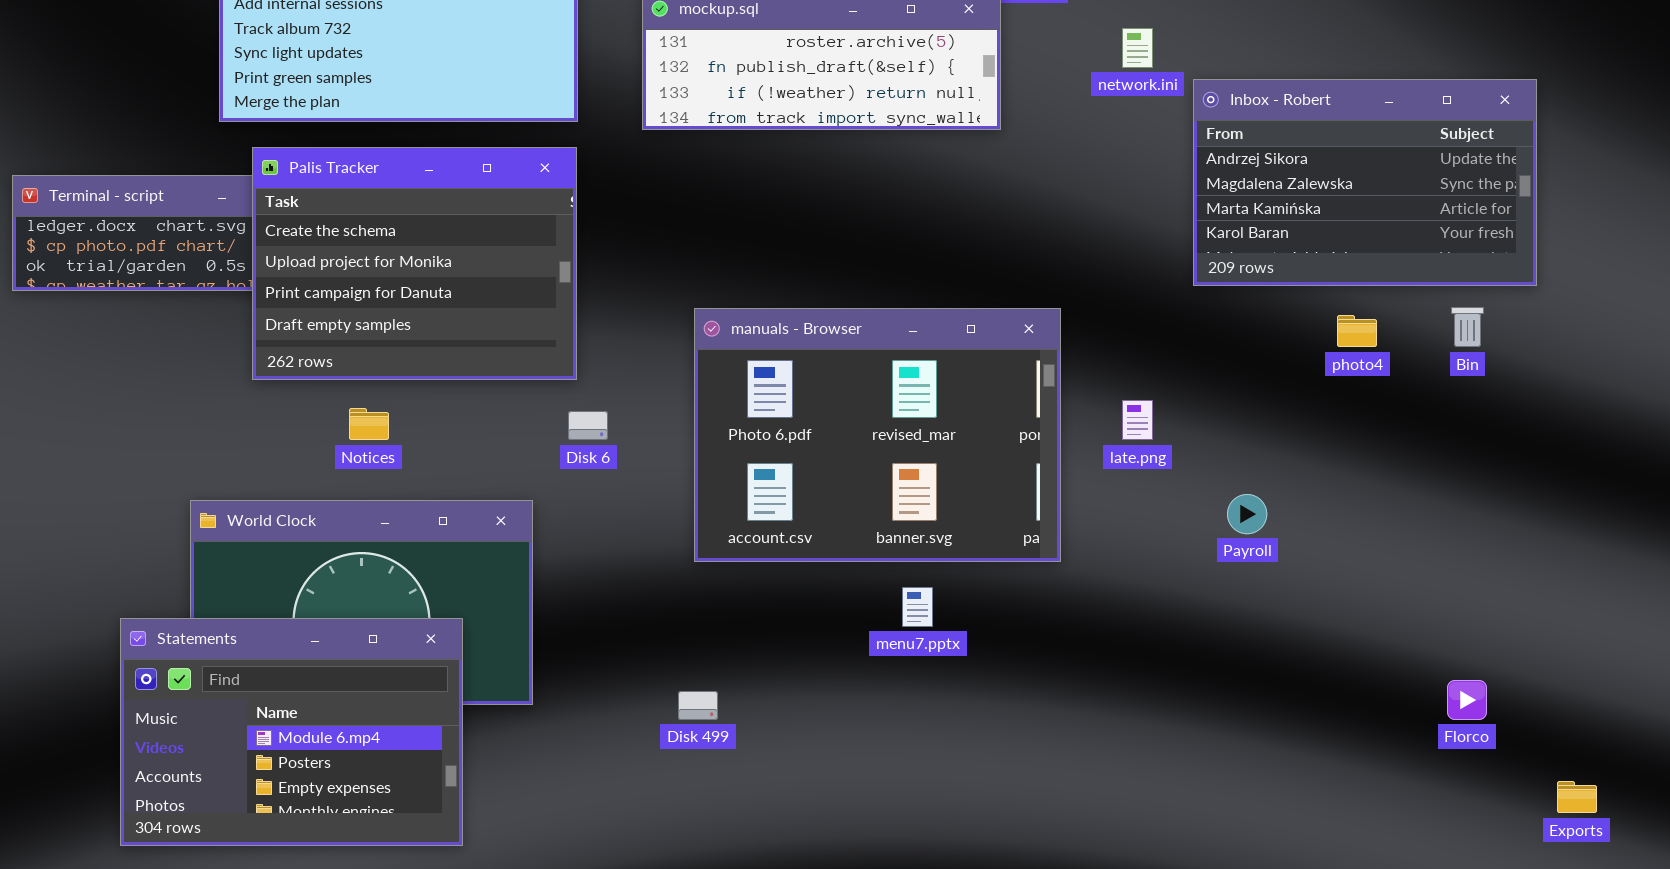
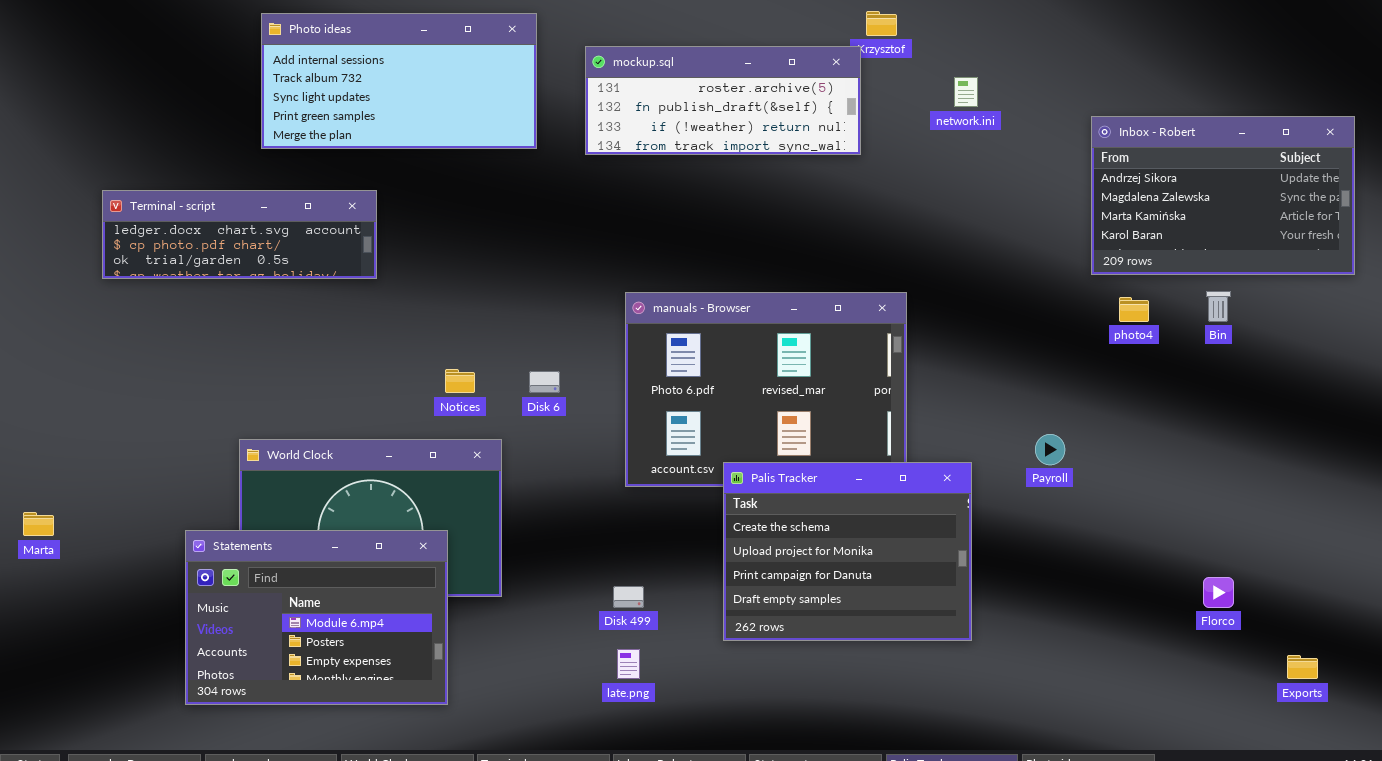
Inbox - Robert: [1193,79,1537,286] -> [1091,116,1355,275], moved
Palis Tracker: [252,147,577,380] -> [723,462,972,641], moved
late.png: [1122,400,1153,440] -> [617,649,640,679], moved
Notices: [349,408,389,440] -> [445,369,475,393], moved

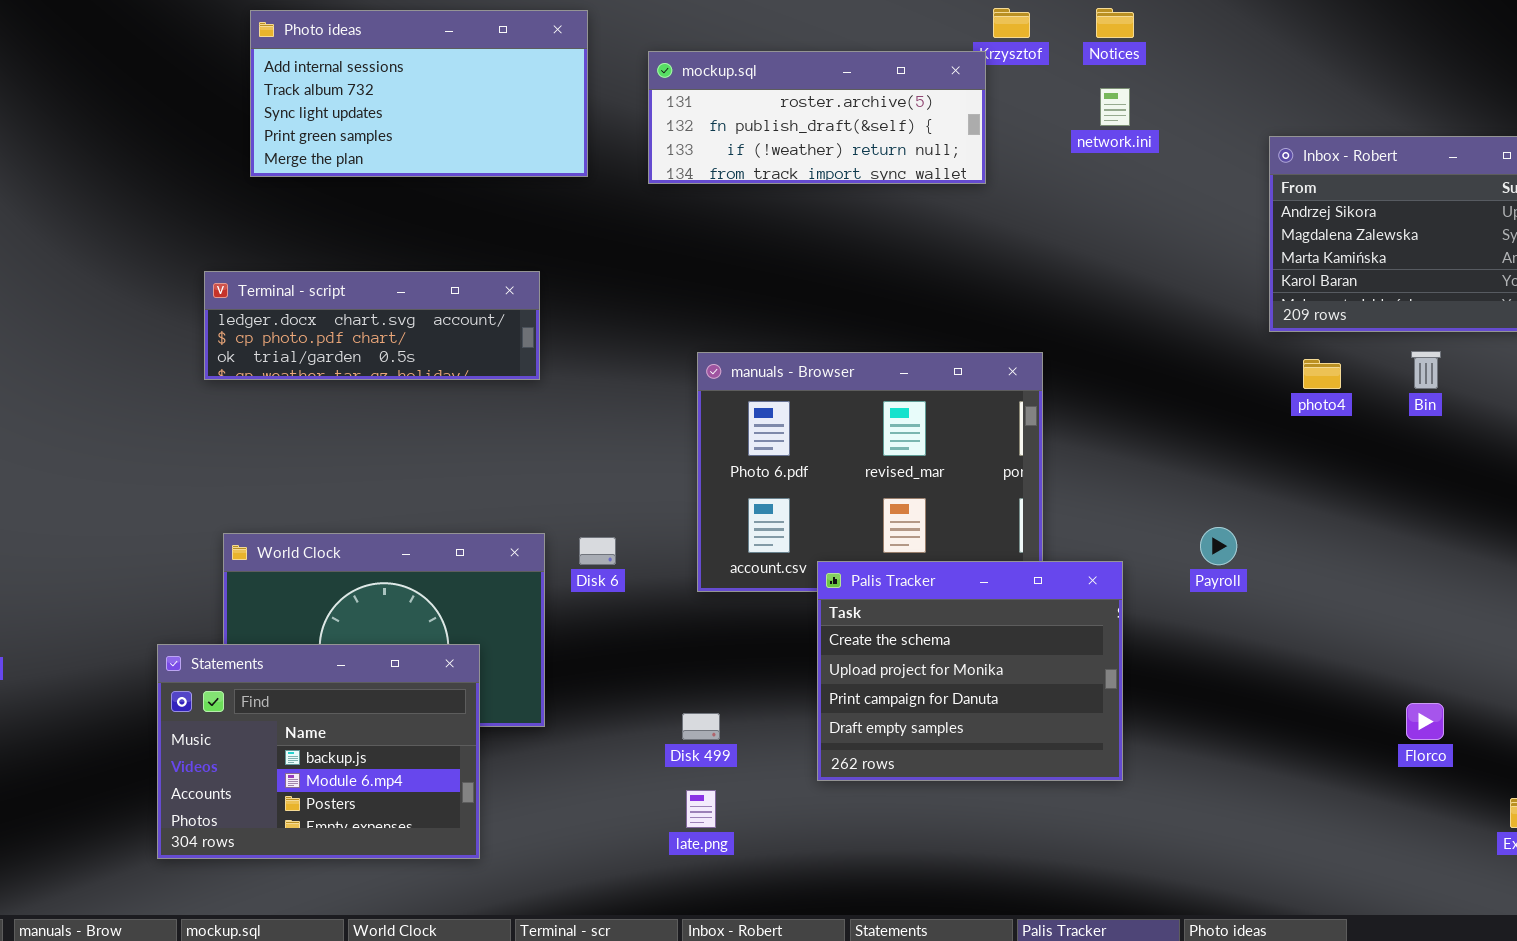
Terminal - script: [102,190,377,279] -> [204,271,540,380], moved
Notices: [445,369,475,393] -> [1096,8,1134,38], moved
Disk 6: [529,371,560,393] -> [579,537,616,565], moved
Statements: [185,530,448,705] -> [157,644,480,859], scrolled up 1 row

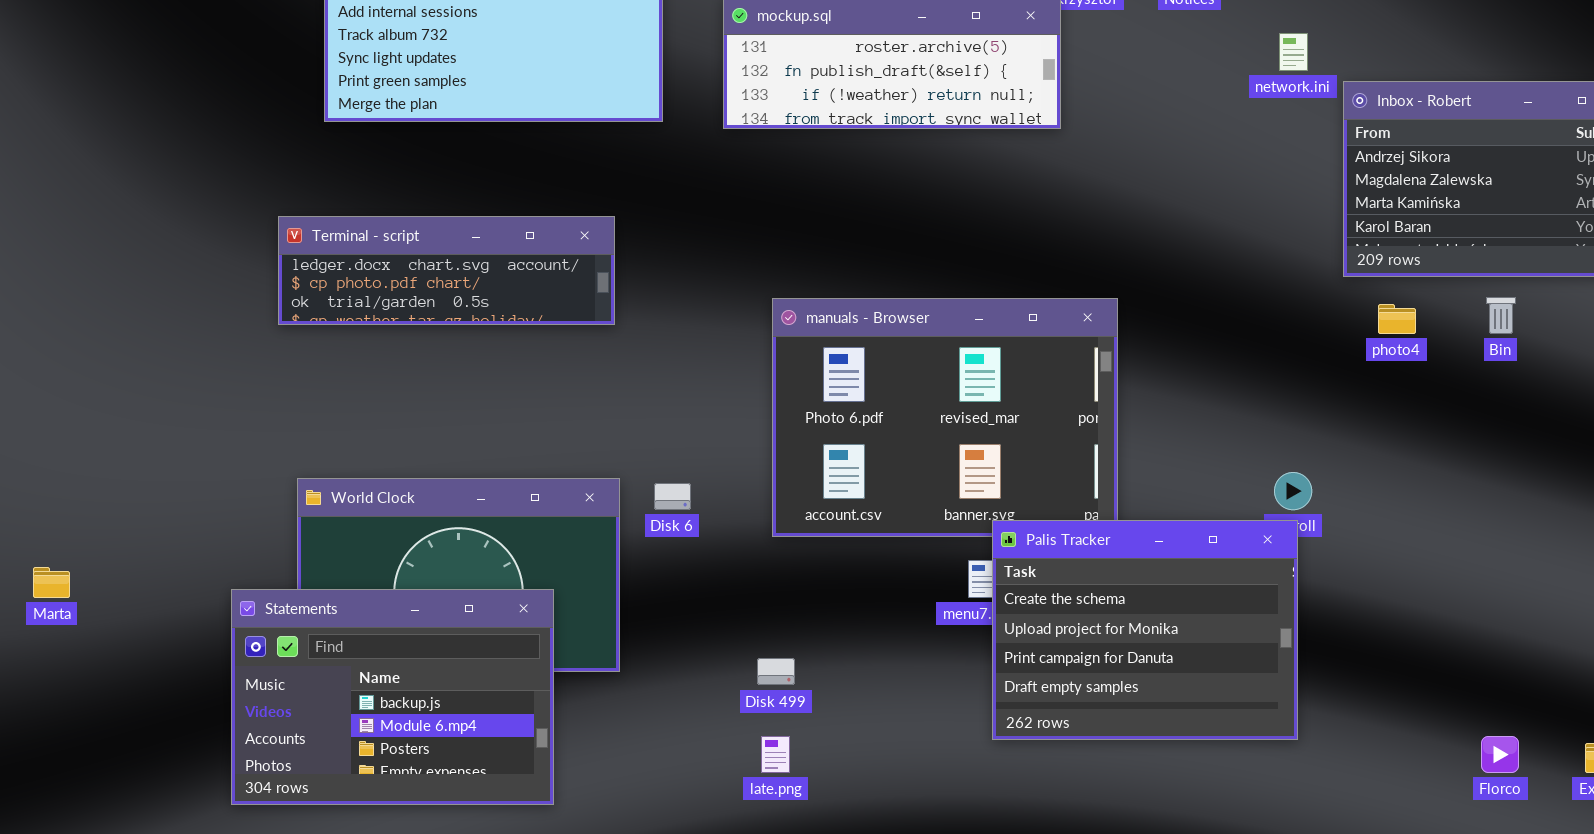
network.ini: [1100,88,1130,126] -> [1279,33,1308,71], moved
Palis Tracker: [817,561,1123,781] -> [992,520,1298,740], moved
Florco: [1406,703,1444,740] -> [1481,736,1519,773], moved

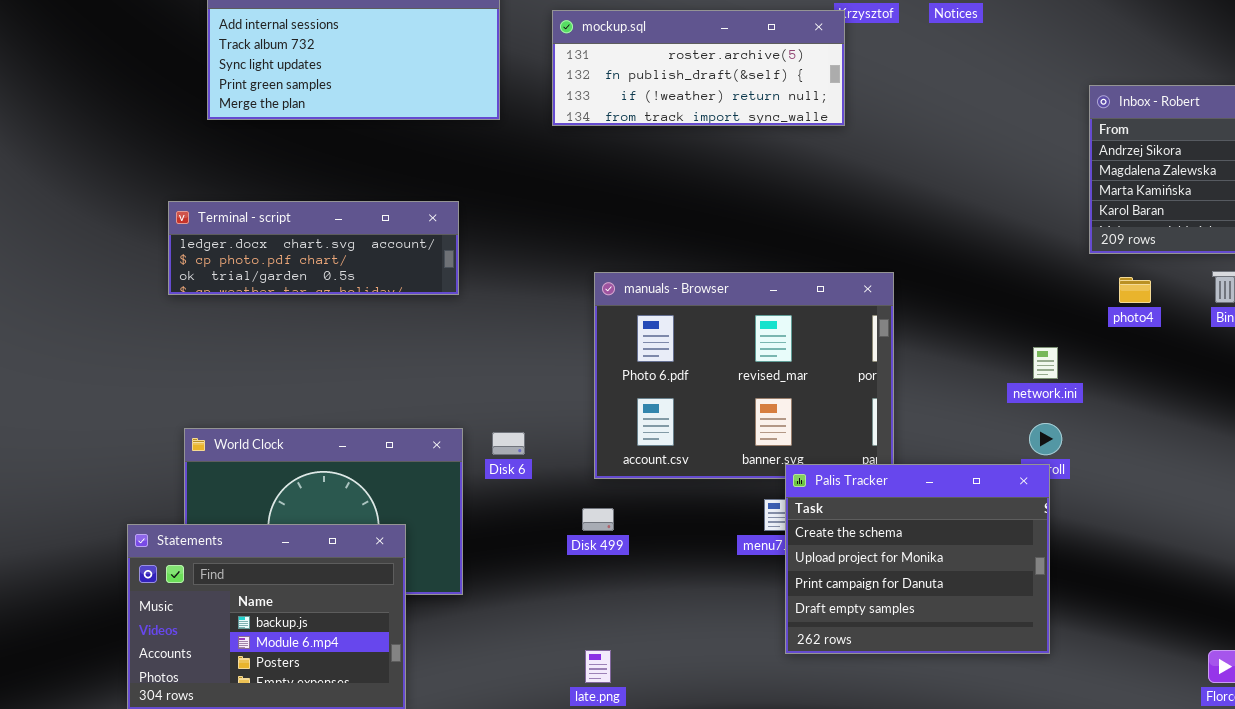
network.ini: [1279,33,1308,71] -> [1033,347,1058,379], moved
Disk 499: [757,658,795,685] -> [582,508,614,531], moved

